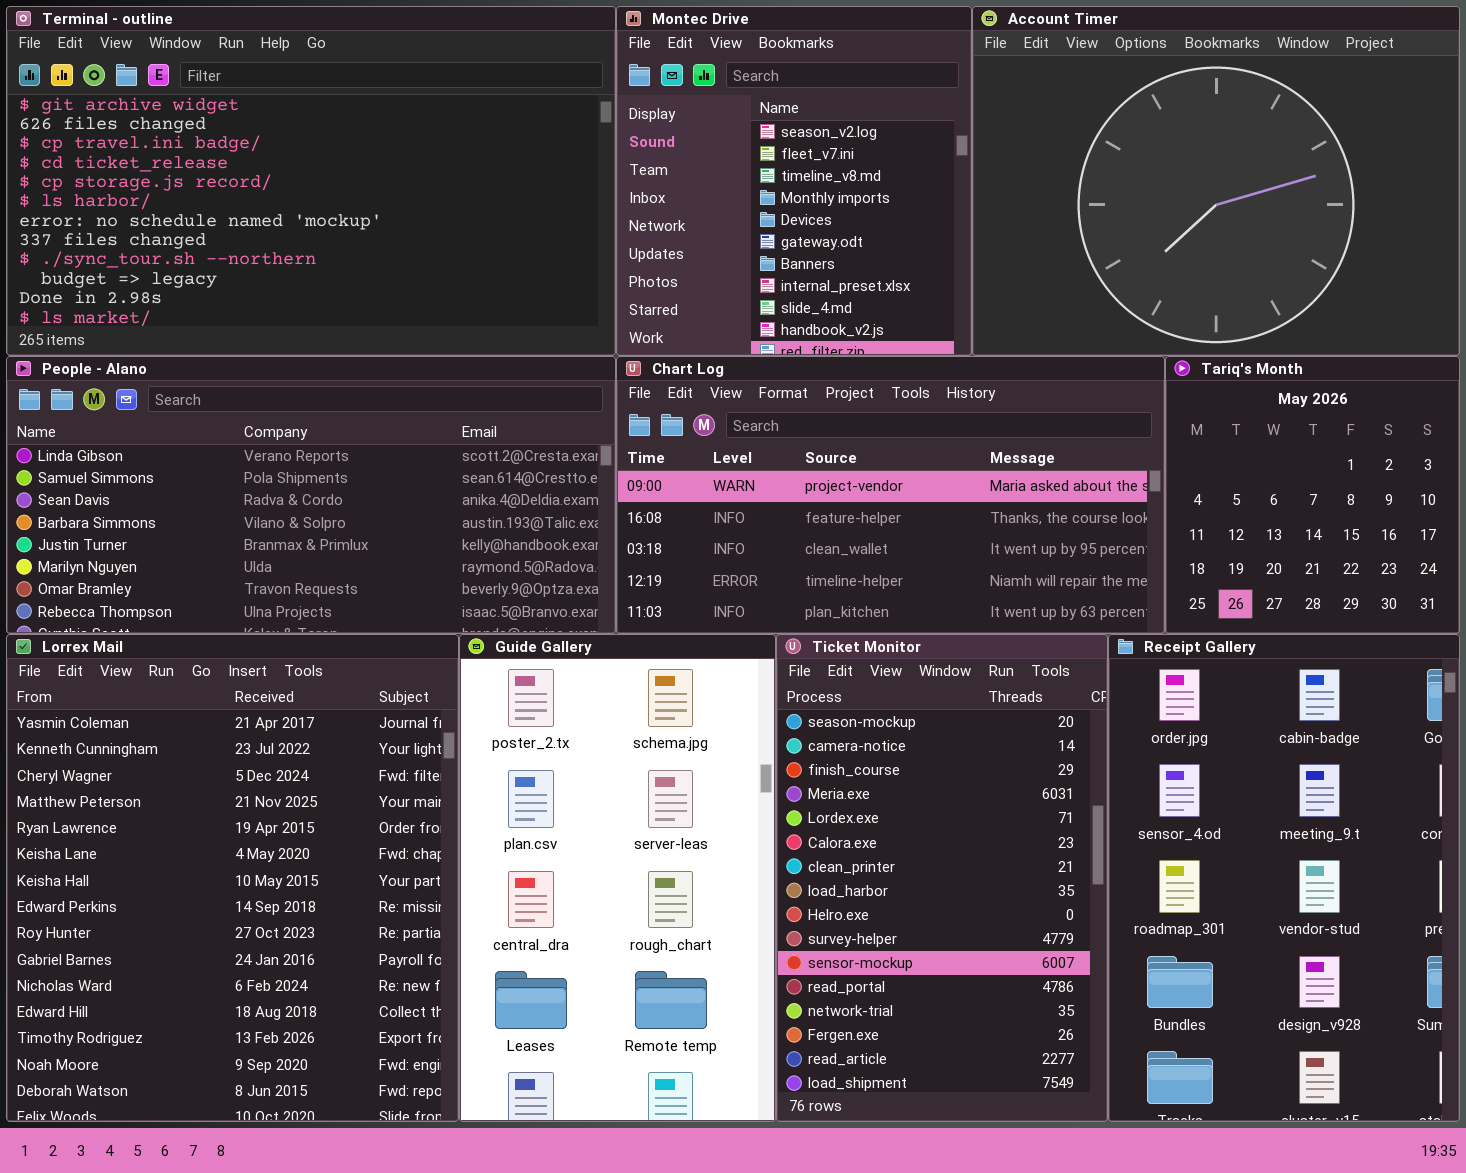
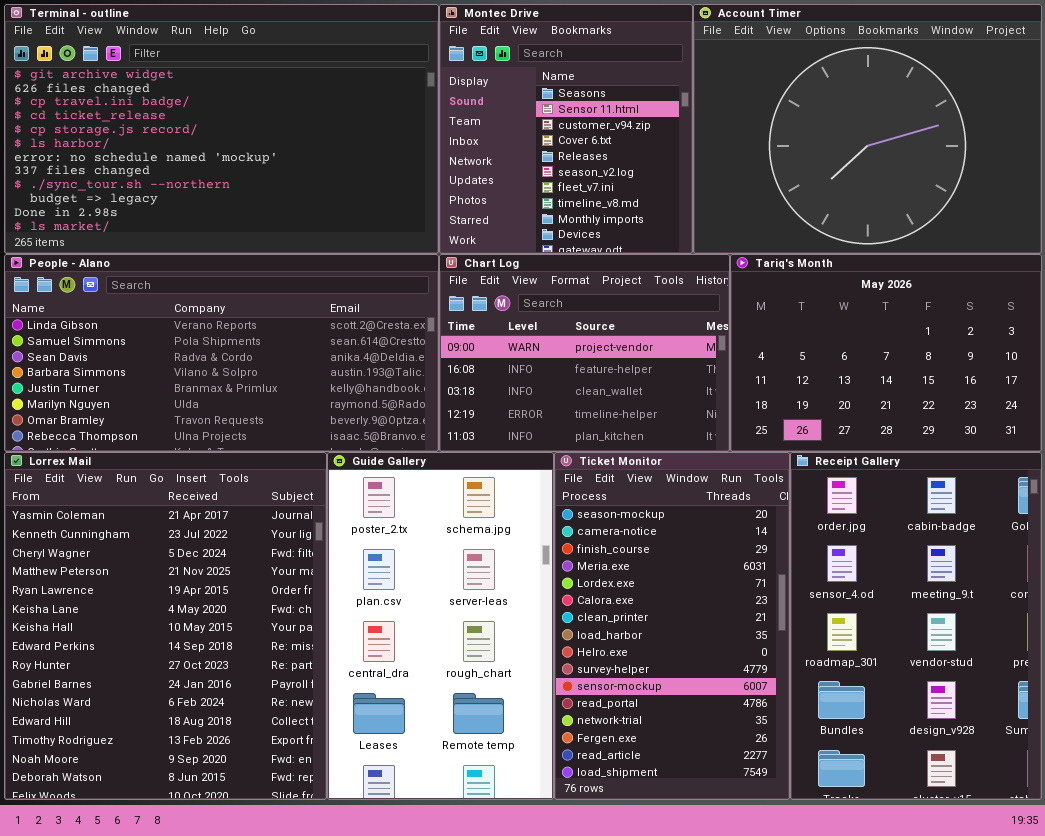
Montec Drive: [616,6,972,356] -> [439,4,693,254], scrolled up 5 rows
Chart Log: [616,356,1165,634] -> [439,254,730,452], resized
Tariq's Month: [1165,356,1460,634] -> [730,254,1042,452], resized

